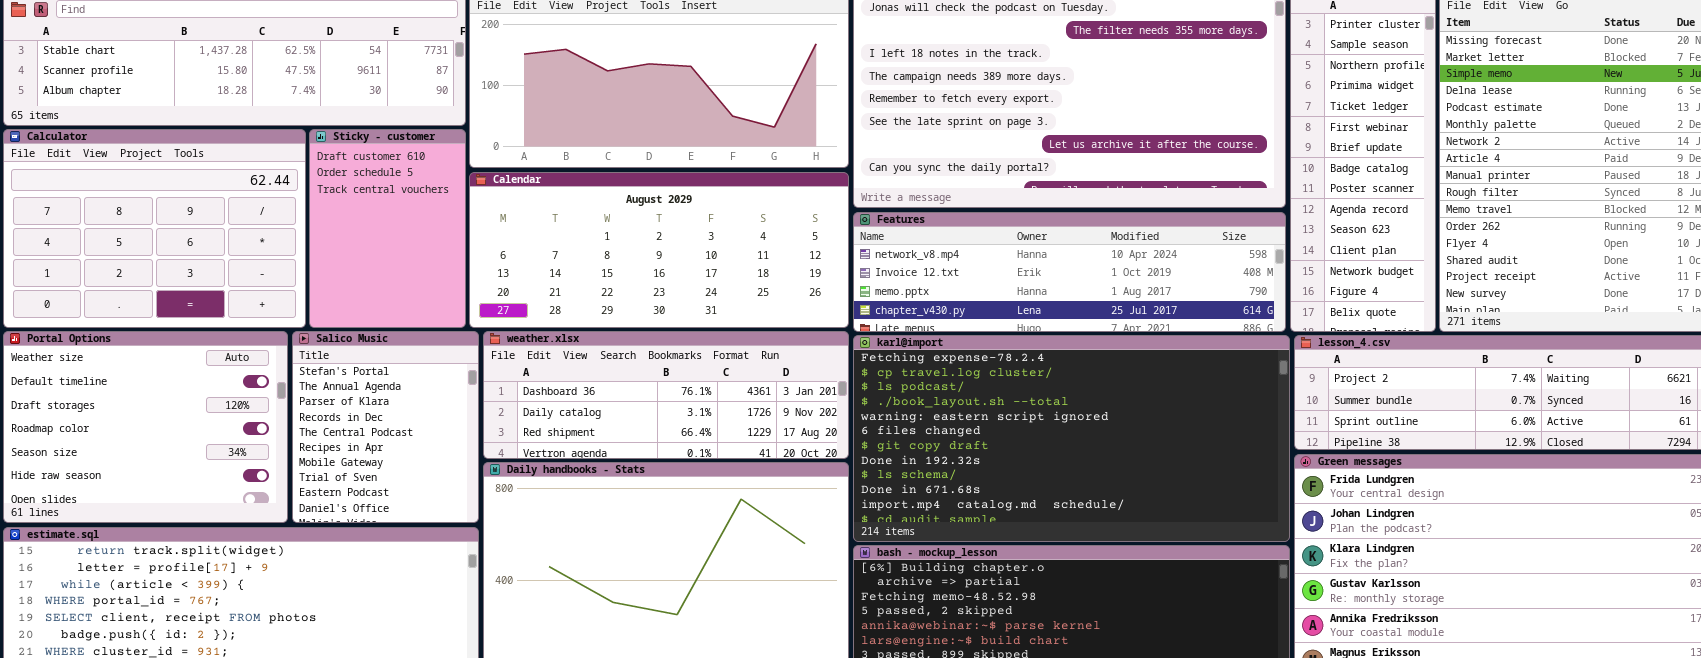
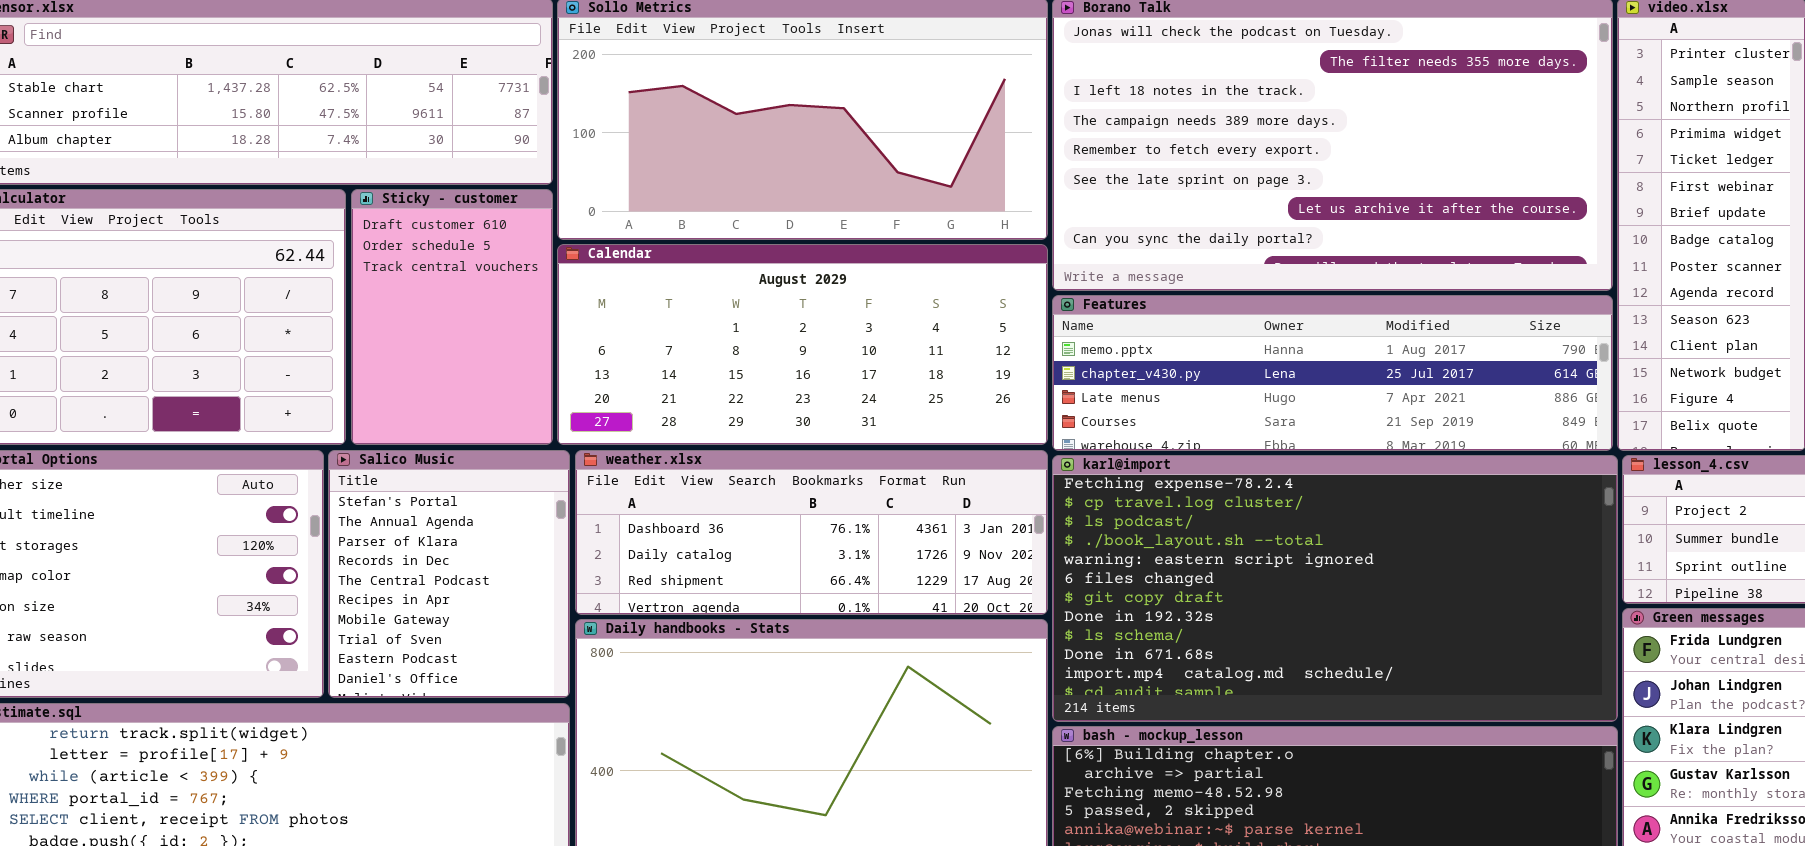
Features: [853,212,1286,332] -> [1052,295,1613,451], scrolled down 2 rows

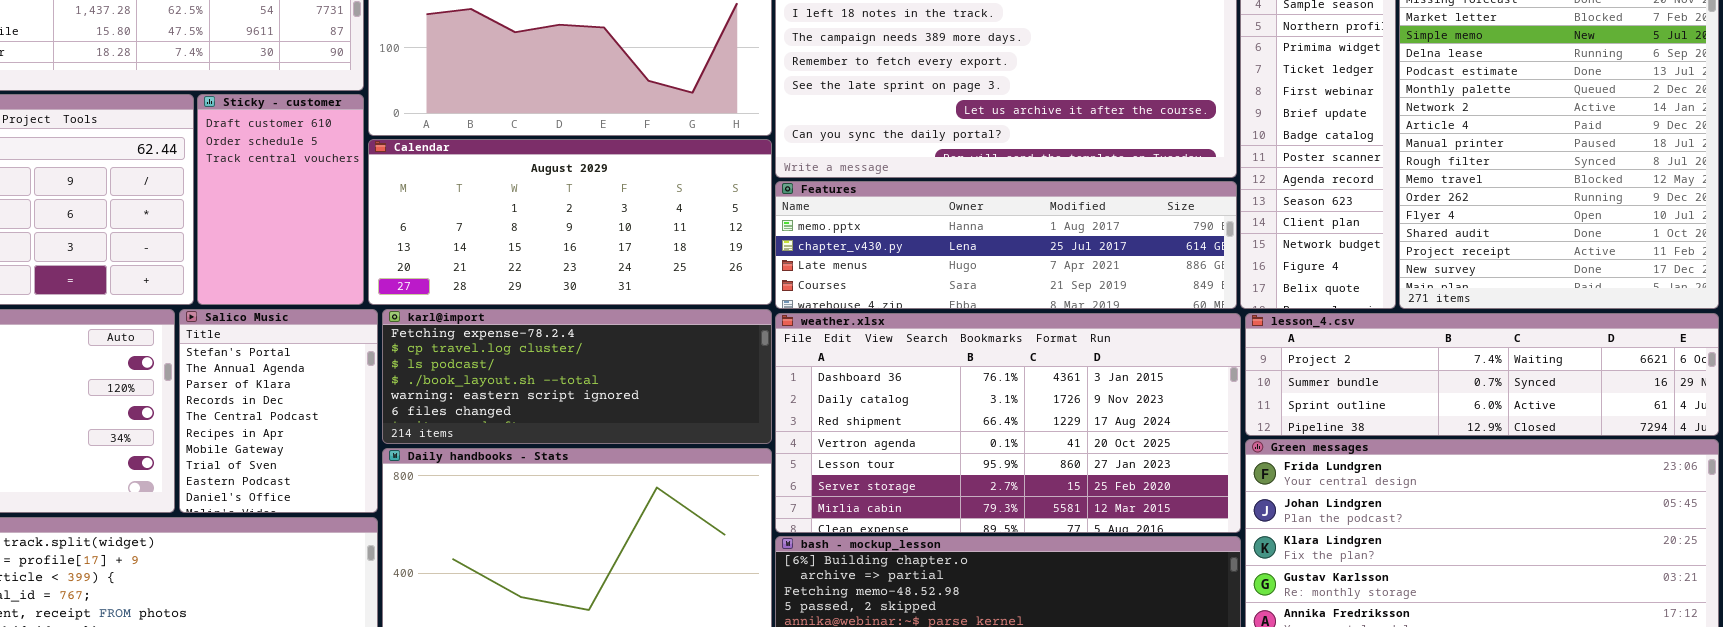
weather.xlsx: [575,450,1048,615] -> [775,313,1241,533], moved, resized
karl@import: [1052,455,1618,722] -> [382,309,772,444], moved, resized

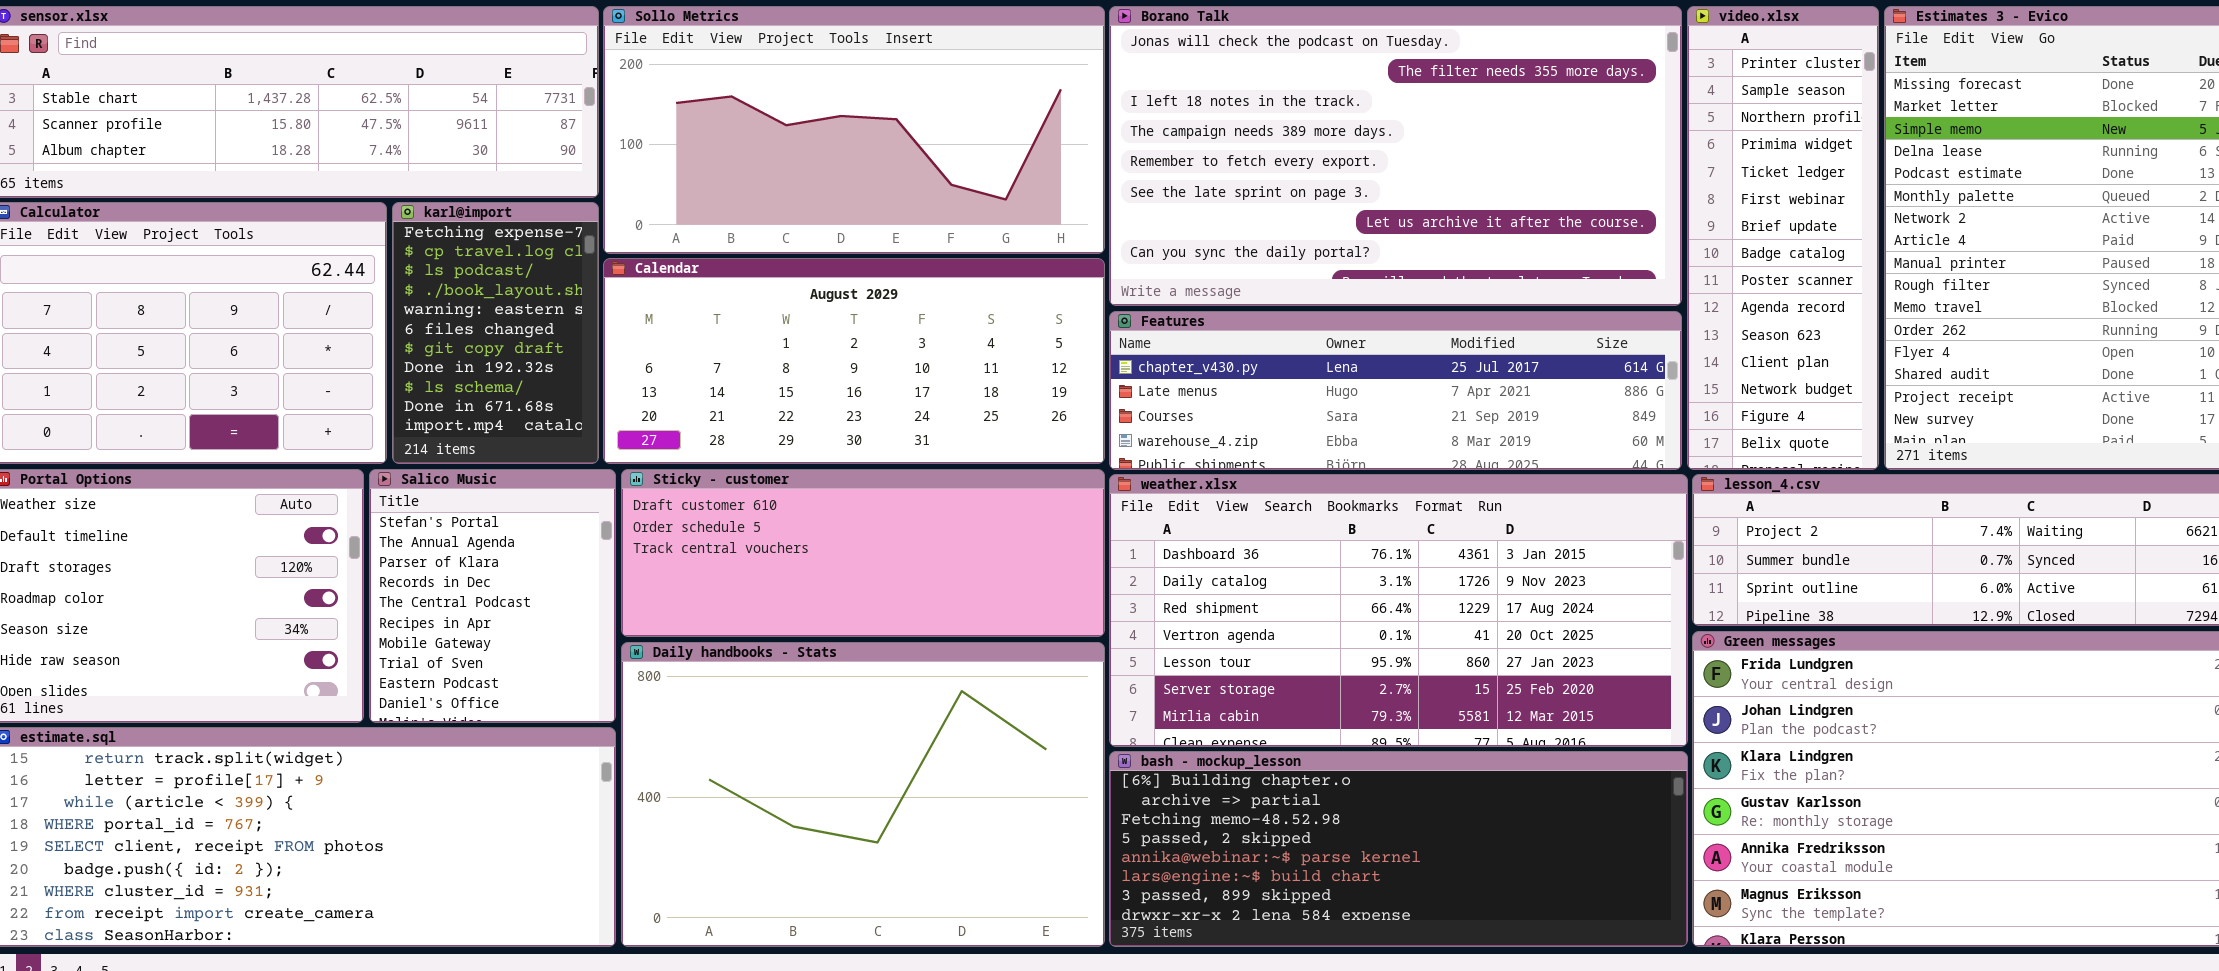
Sticky - customer: [197,94,364,305] -> [621,469,1105,637], moved, resized
Features: [775,181,1237,309] -> [1109,311,1682,470], scrolled down 1 row
karl@import: [382,309,772,444] -> [392,202,599,464], moved, resized

